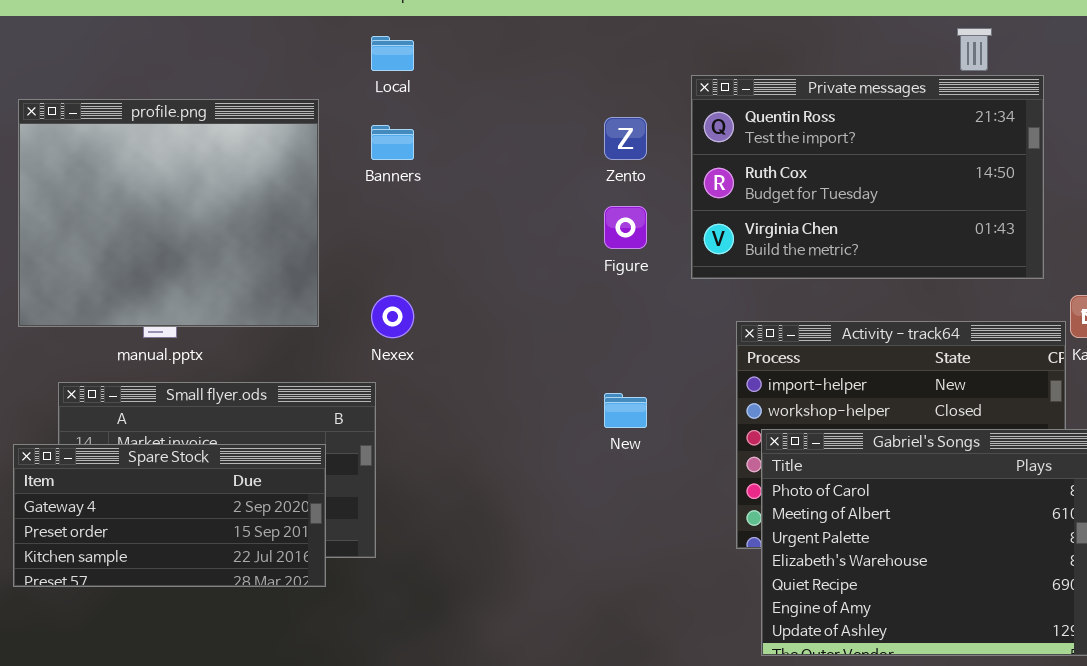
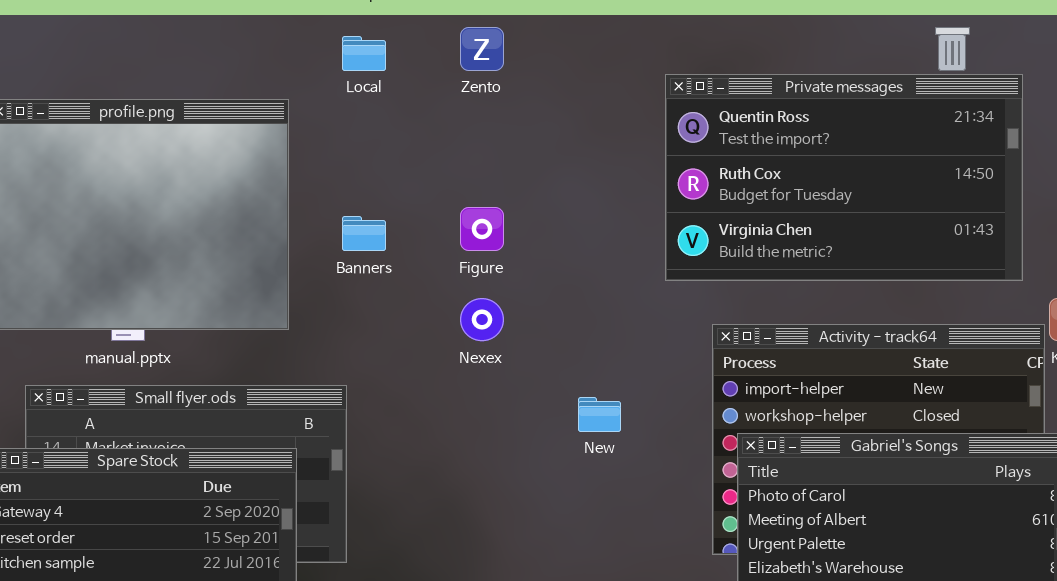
Zento: [604,117,647,160] -> [460,27,504,71], moved
Banners: [371,125,414,160] -> [342,216,386,251], moved
Figure: [604,206,647,249] -> [460,207,504,251], moved
Nexex: [371,295,414,338] -> [460,298,504,341], moved

